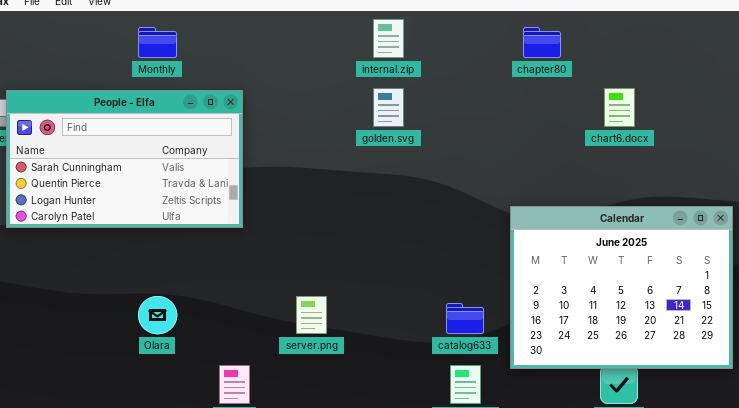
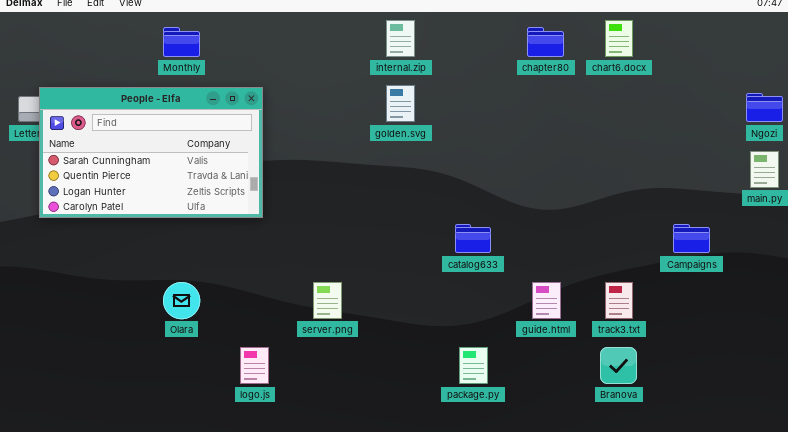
chart6.docx: [604,88,635,127] -> [605,20,633,57], moved
Calendar: [510,206,733,369] -> none, closed
catalog633: [446,303,484,334] -> [455,224,491,253], moved

